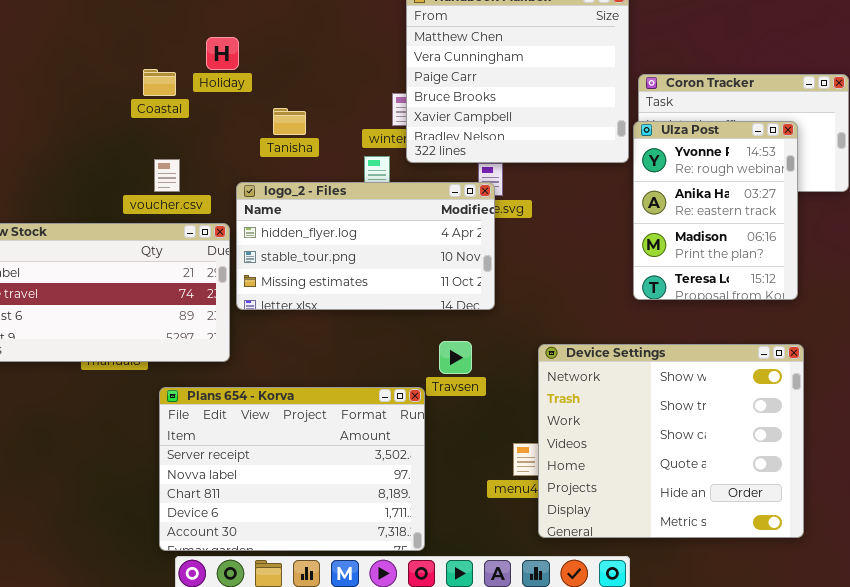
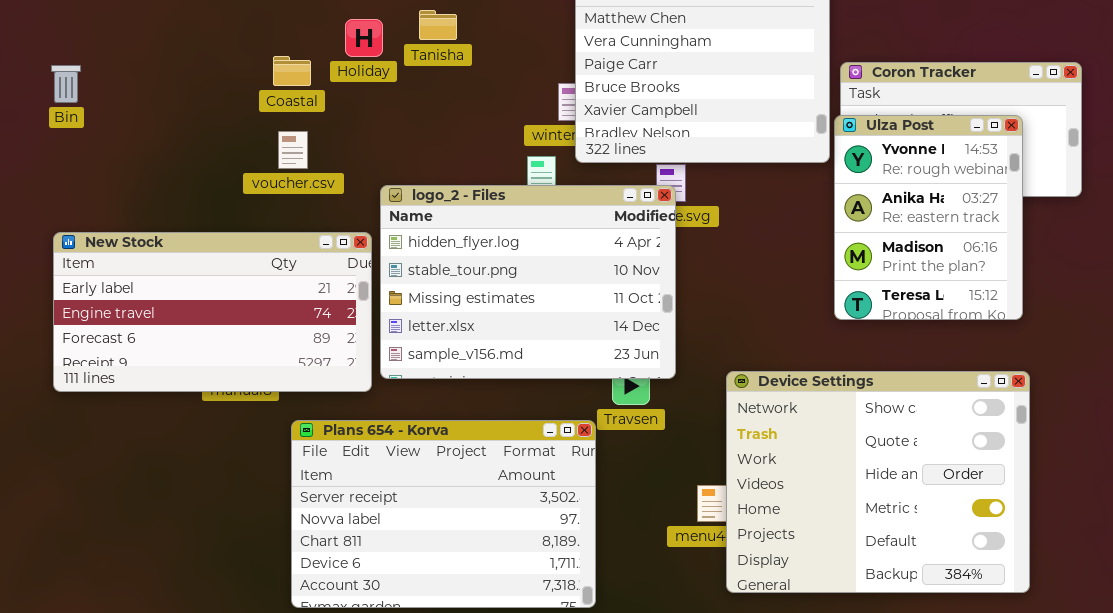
Tanisha: [273,108,306,135] -> [419,10,457,40], moved
voucher.csv: [154,159,180,192] -> [278,131,308,169], moved
logo_2 - Files: [236,182,495,310] -> [380,185,676,379], resized
Device Settings: [538,344,804,538] -> [726,371,1030,593], scrolled down 2 rows

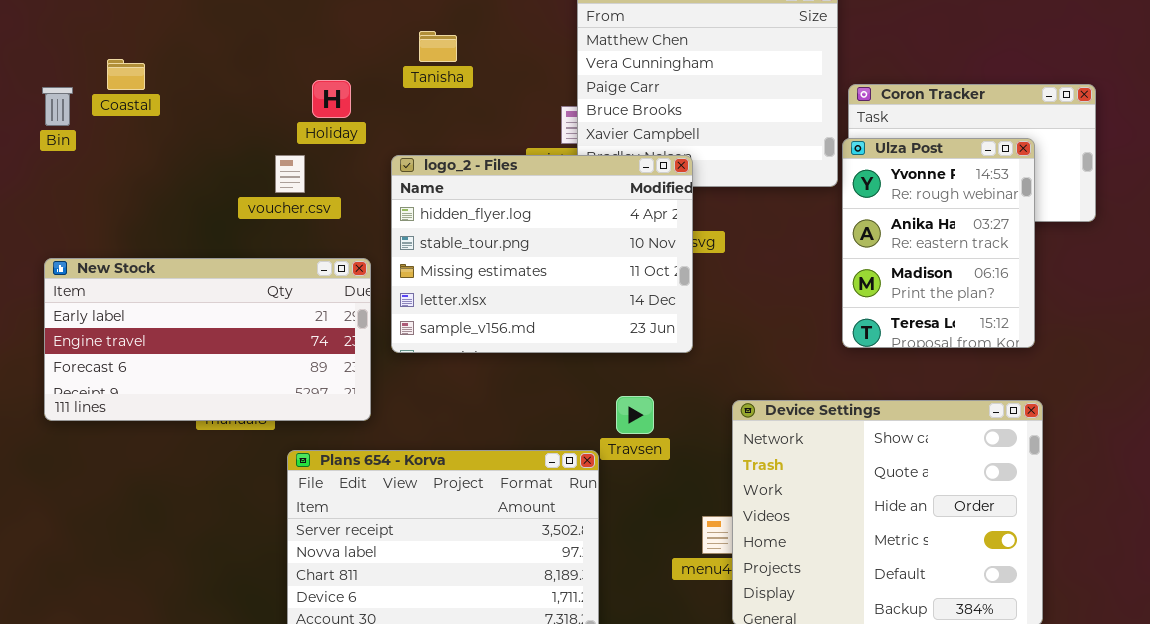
Holiday: [345,19,383,57] -> [312,80,351,118], moved
Coastal: [273,56,311,86] -> [107,59,145,90], moved
logo_2 - Files: [380,185,676,379] -> [391,155,693,353], moved

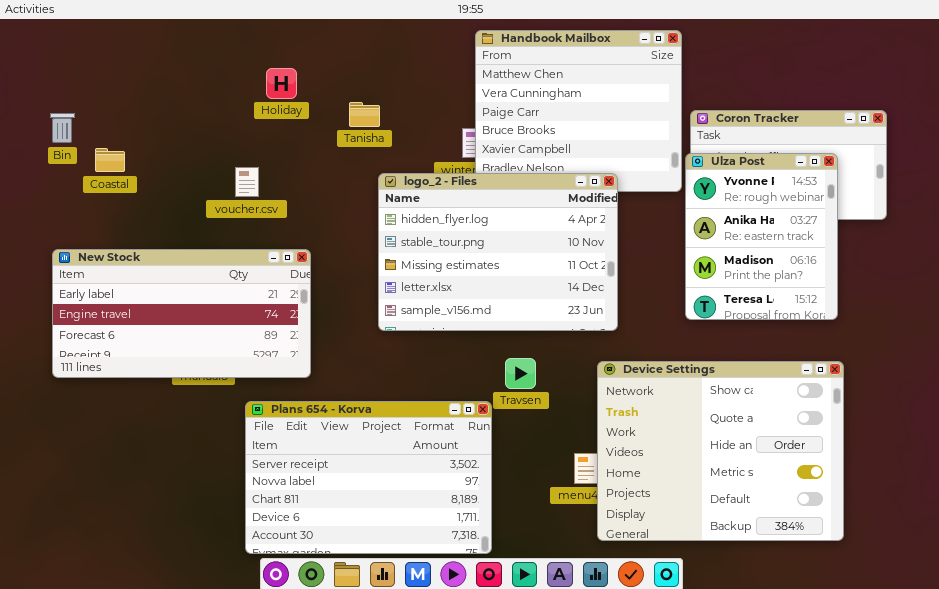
Tanisha: [419,31,457,62] -> [349,102,380,127], moved
Coastal: [107,59,145,90] -> [95,148,125,172], moved
Holiday: [312,80,351,118] -> [266,68,297,99], moved
logo_2 - Files: [391,155,693,353] -> [378,173,618,331], moved

